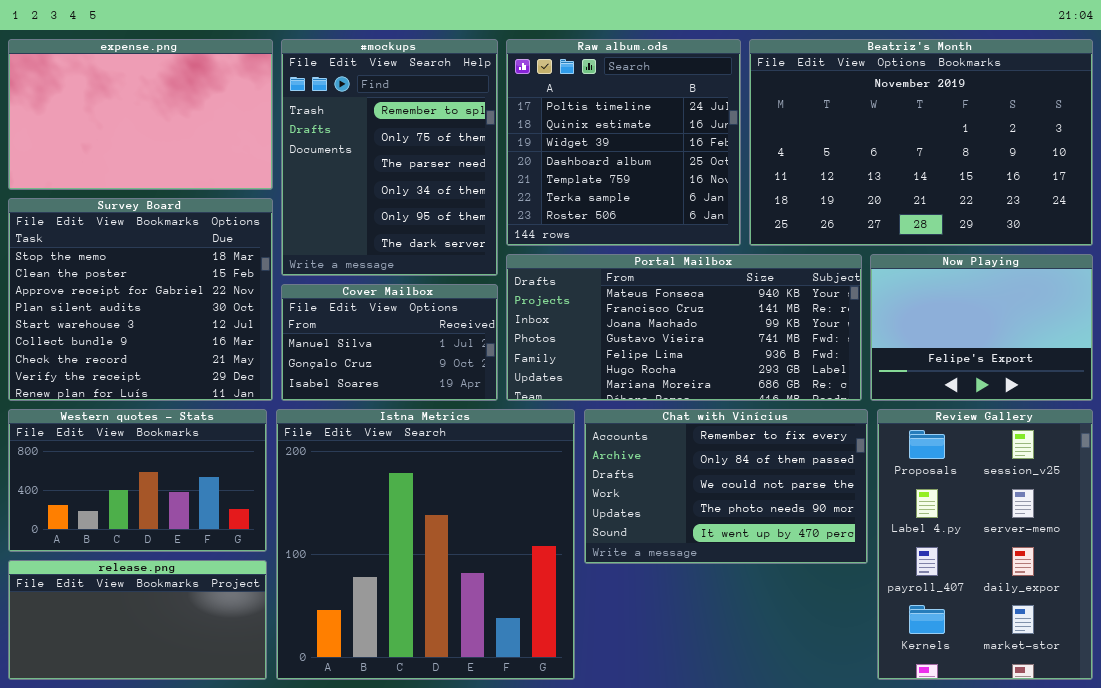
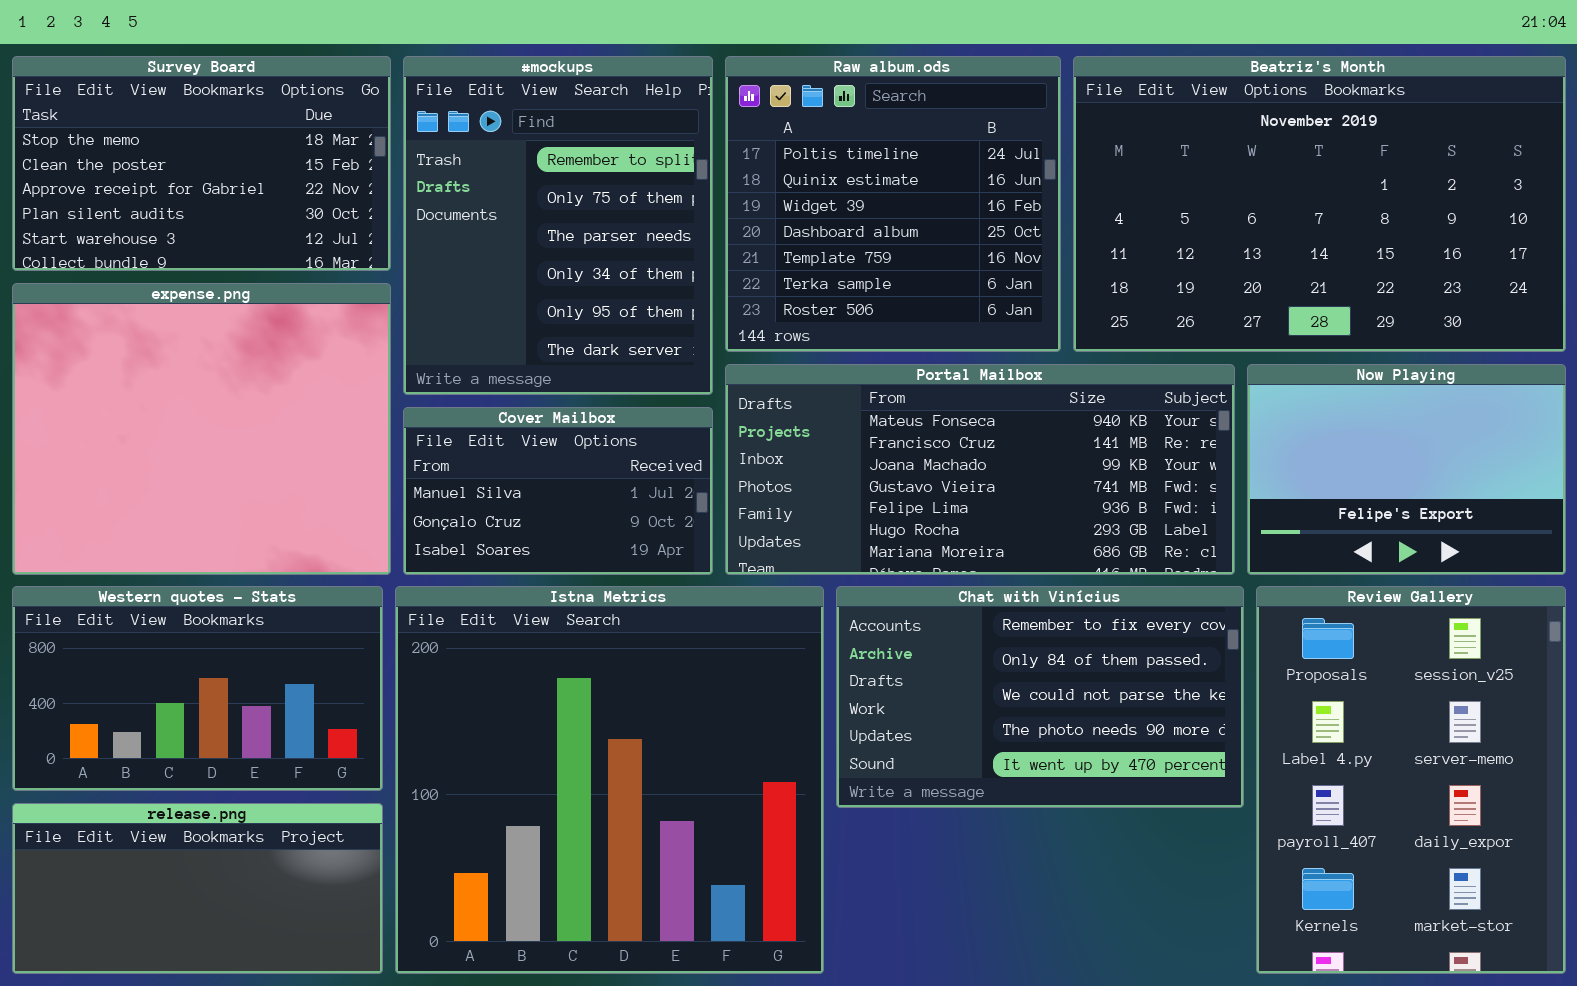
expense.png: [8,39,273,190] -> [12,283,391,575], moved, resized
Survey Board: [8,198,273,401] -> [12,56,391,271], moved, resized

